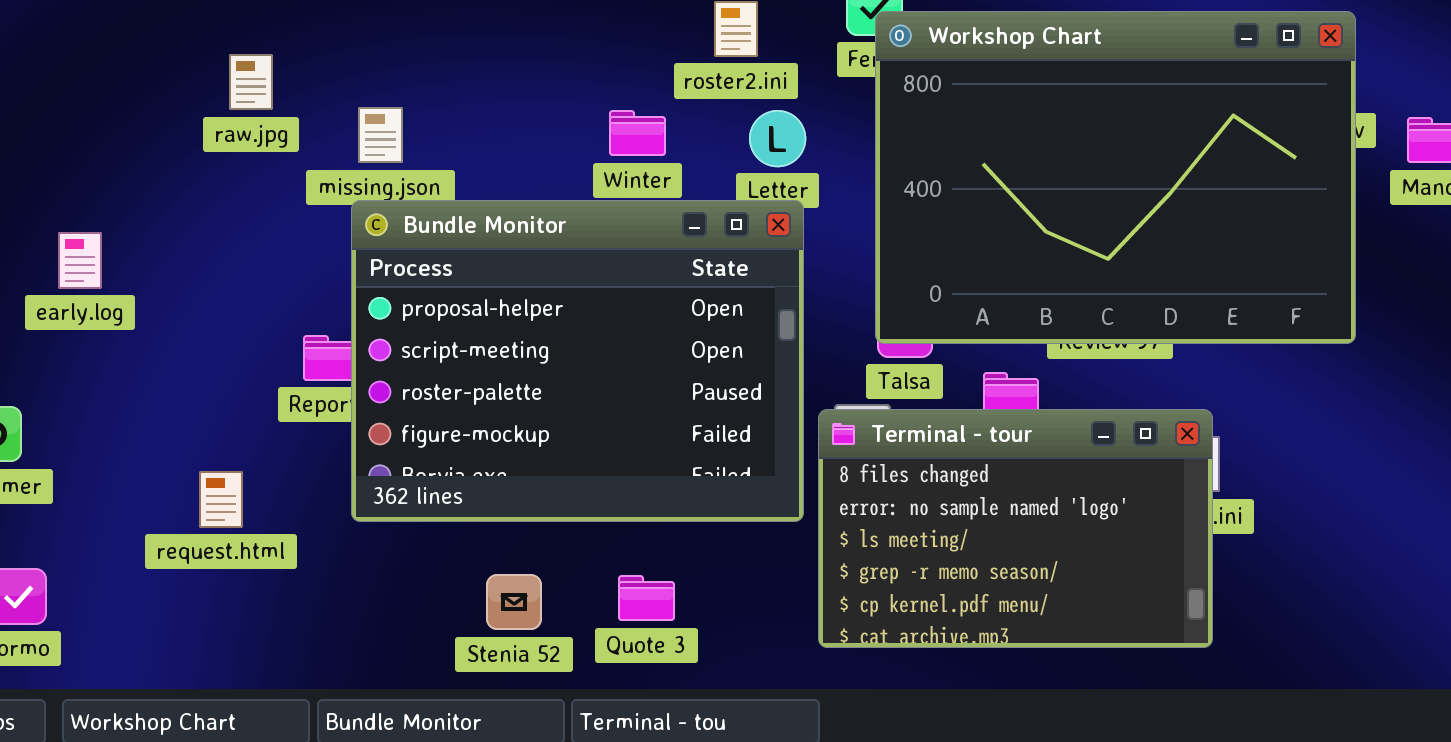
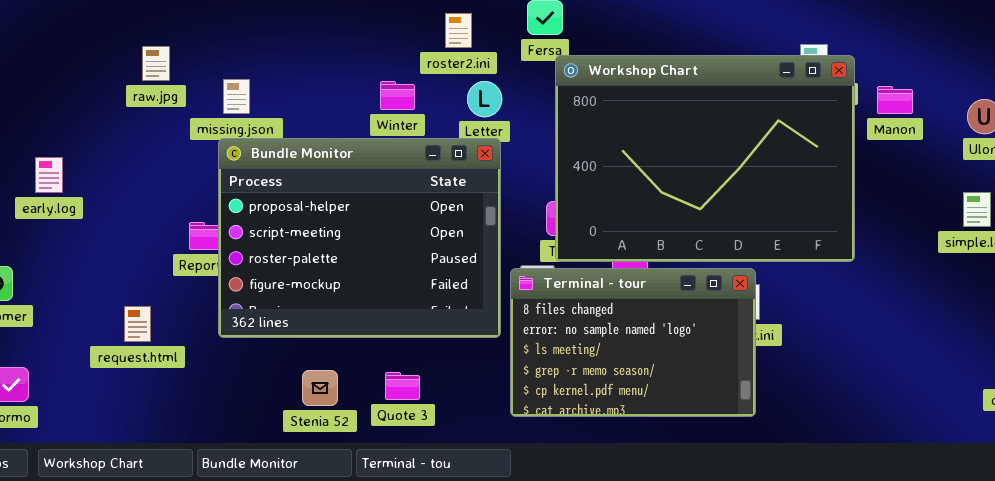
Workshop Chart: [875,11,1356,344] -> [555,55,855,262], moved

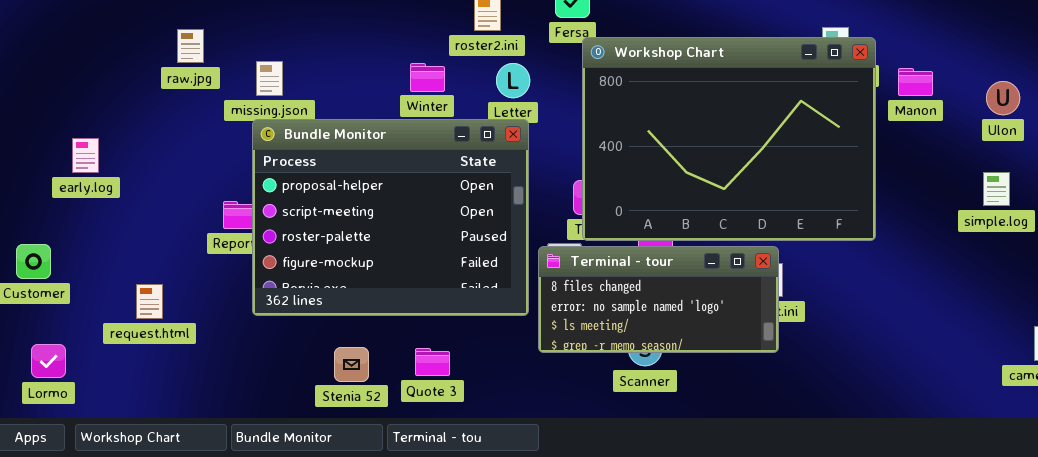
Terminal - tour: [510,268,756,417] -> [538,246,779,353], resized
request.html: [124,306,151,342] -> [136,284,163,319], moved

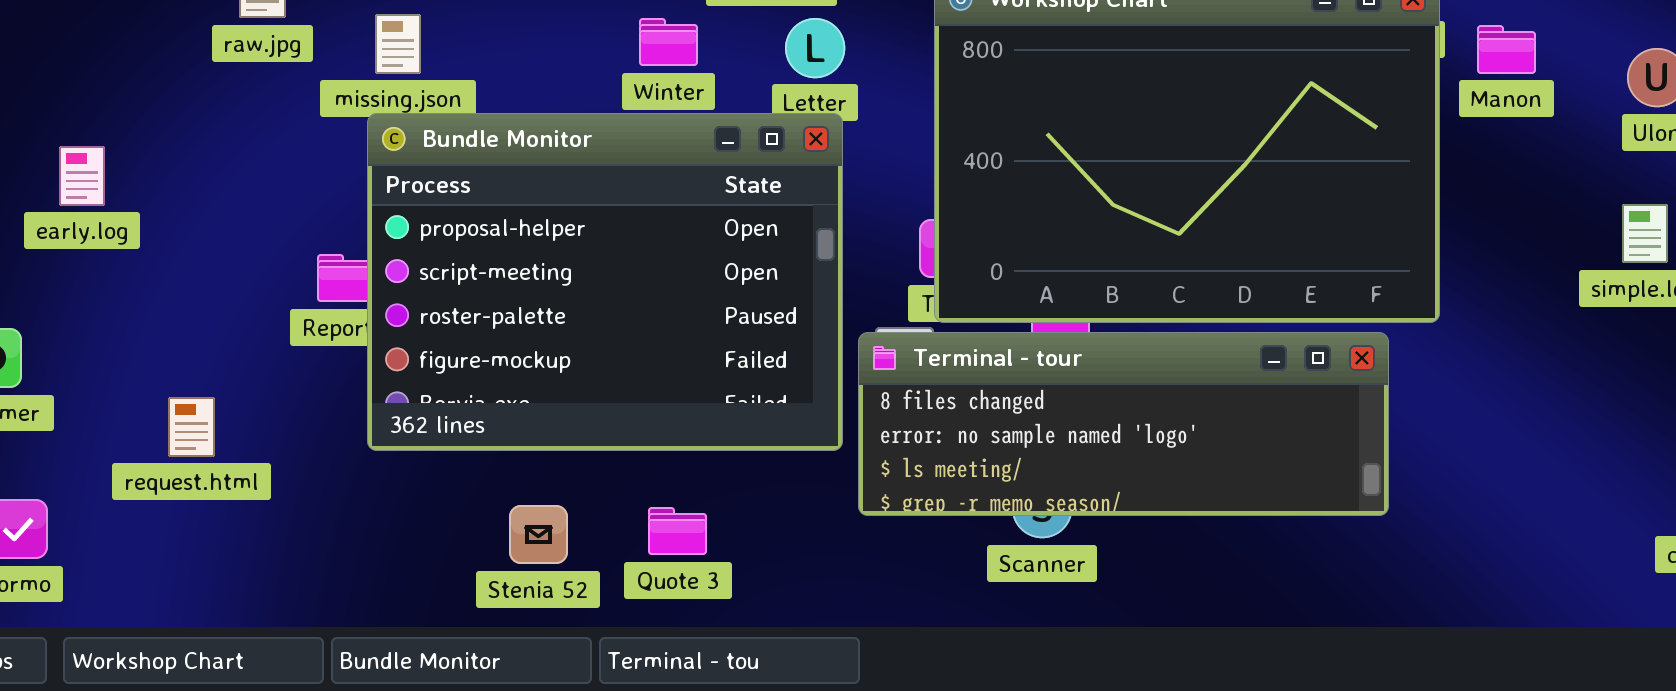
Terminal - tour: [538,246,779,353] -> [858,332,1389,516], resized

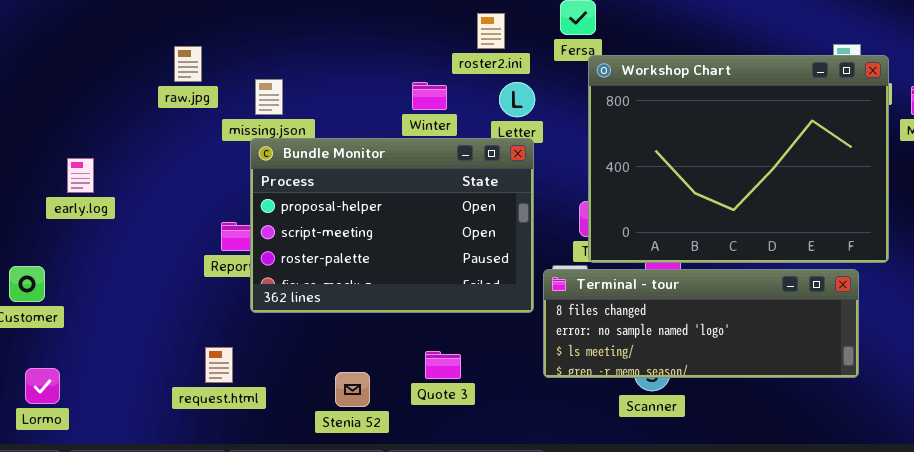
Bundle Monitor: [367,113,843,451] -> [250,138,534,313], resized
request.html: [168,397,215,457] -> [205,347,233,383], moved
Quote 3: [648,507,707,555] -> [425,351,461,379], moved

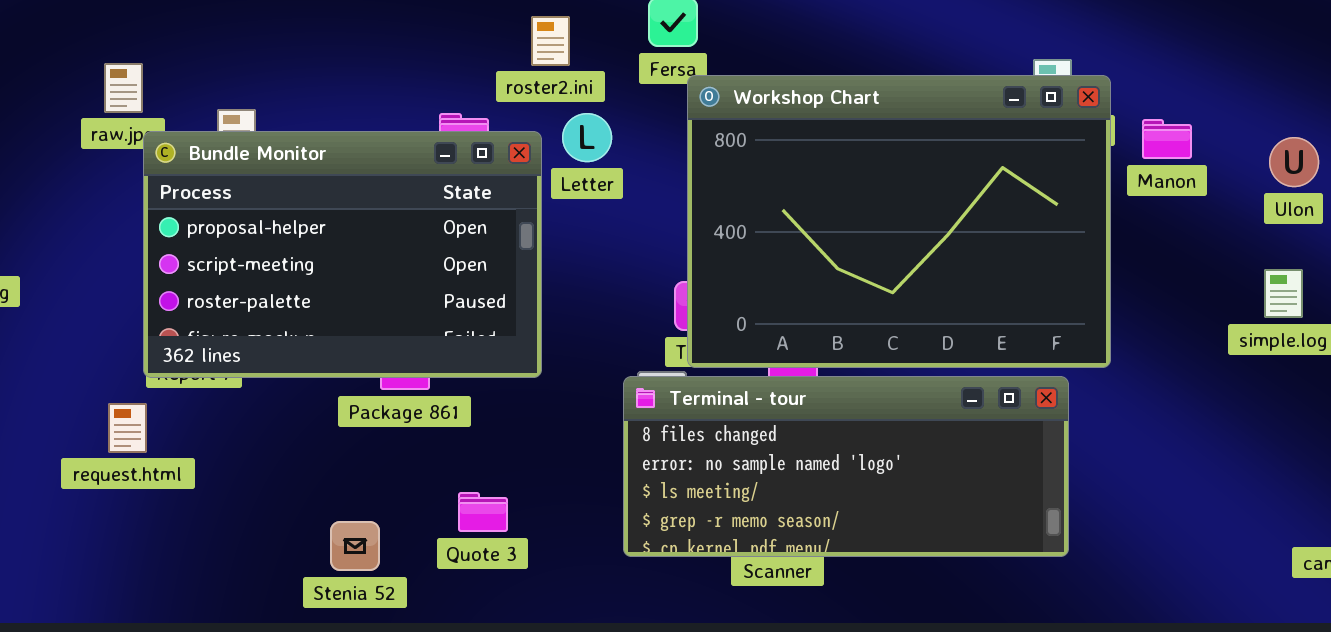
Bundle Monitor: [250,138,534,313] -> [143,131,542,378], moved
Terminal - tour: [543,269,859,378] -> [623,376,1069,557], resized
request.html: [205,347,233,383] -> [108,403,147,453], moved

